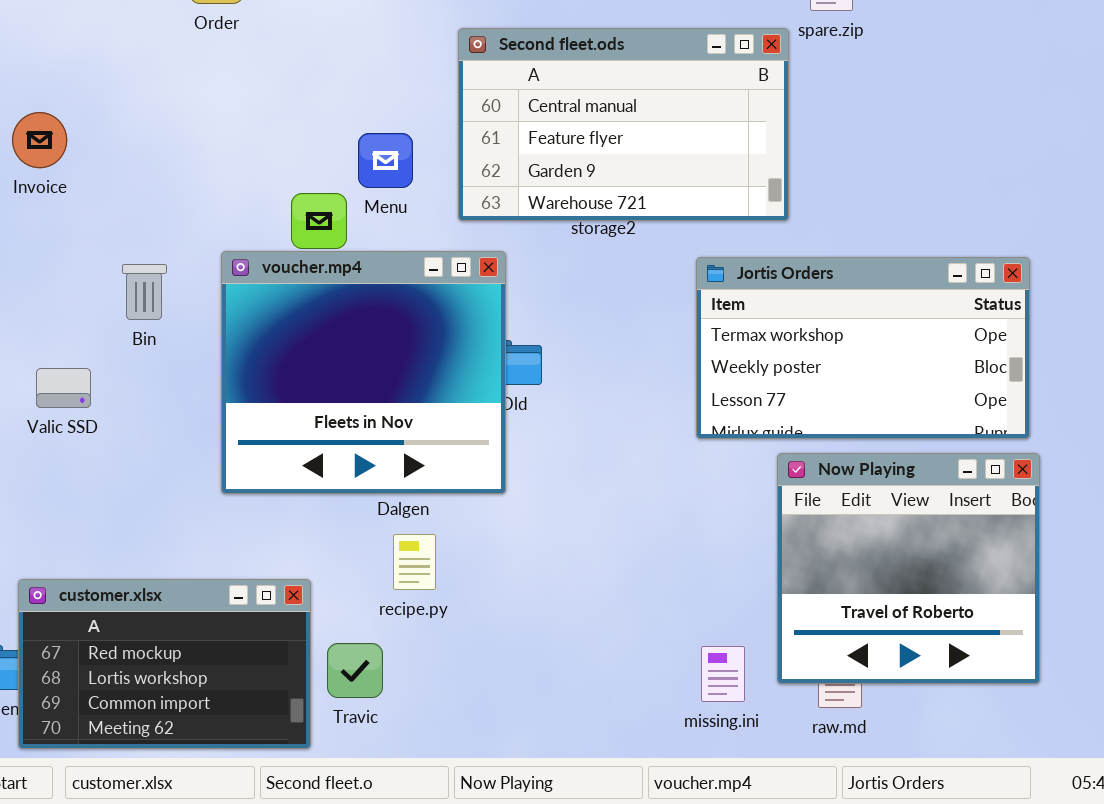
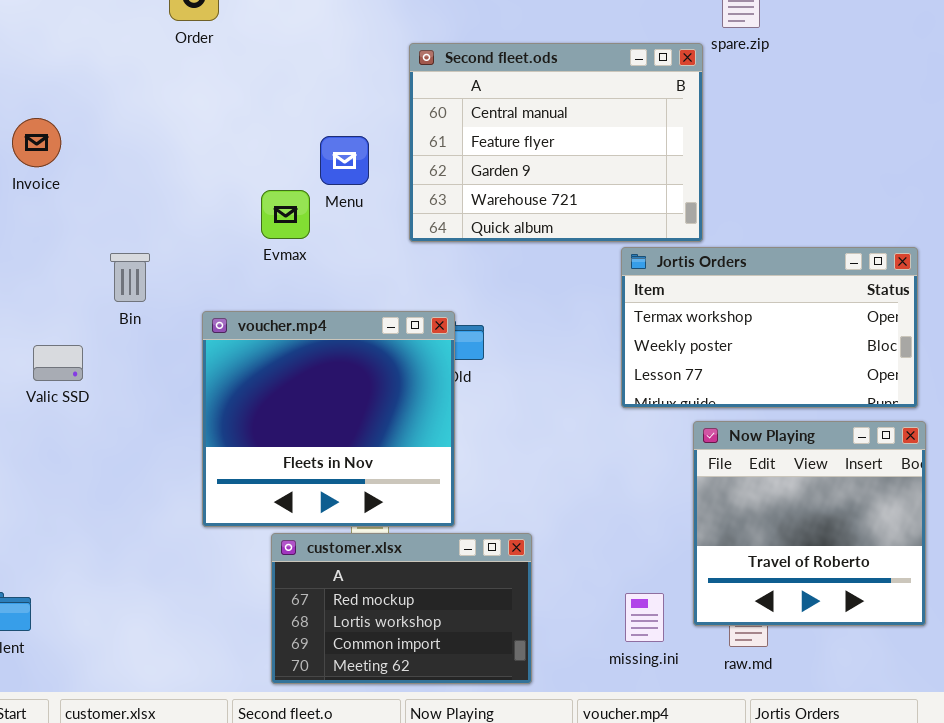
Second fleet.ods: [458,28,789,221] -> [409,43,703,242], resized
voucher.mp4: [221,251,506,494] -> [202,311,455,527], moved
customer.xlsx: [18,579,311,749] -> [271,533,532,684], moved

